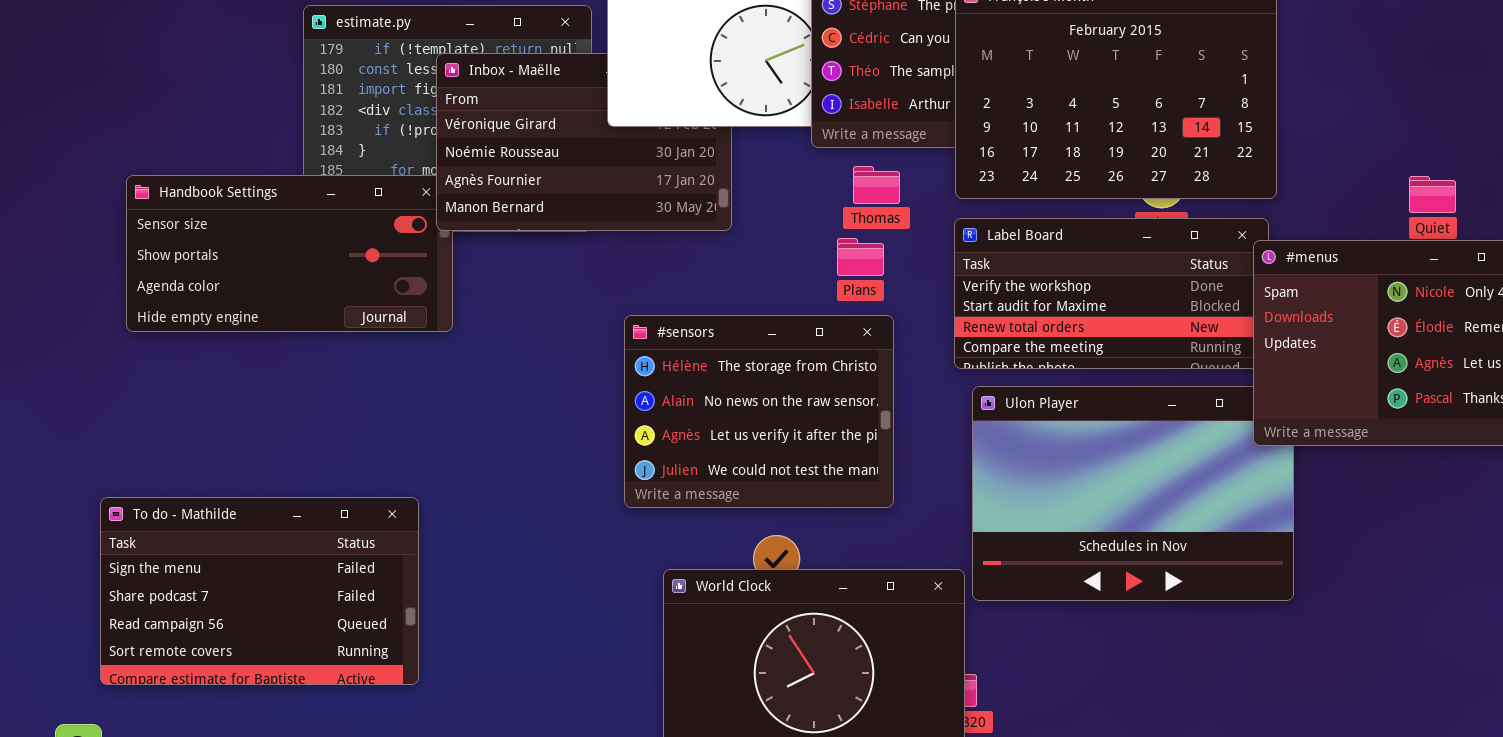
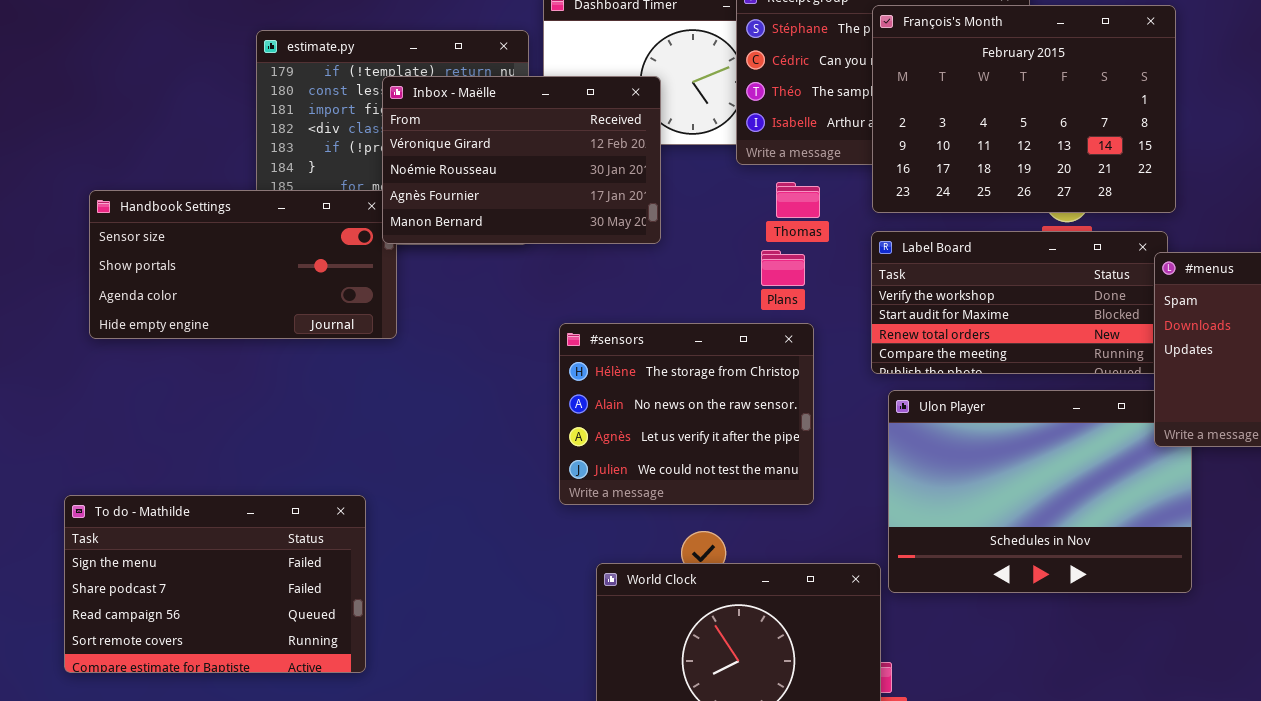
Inbox - Maëlle: [436,53,732,231] -> [382,76,661,244], raised

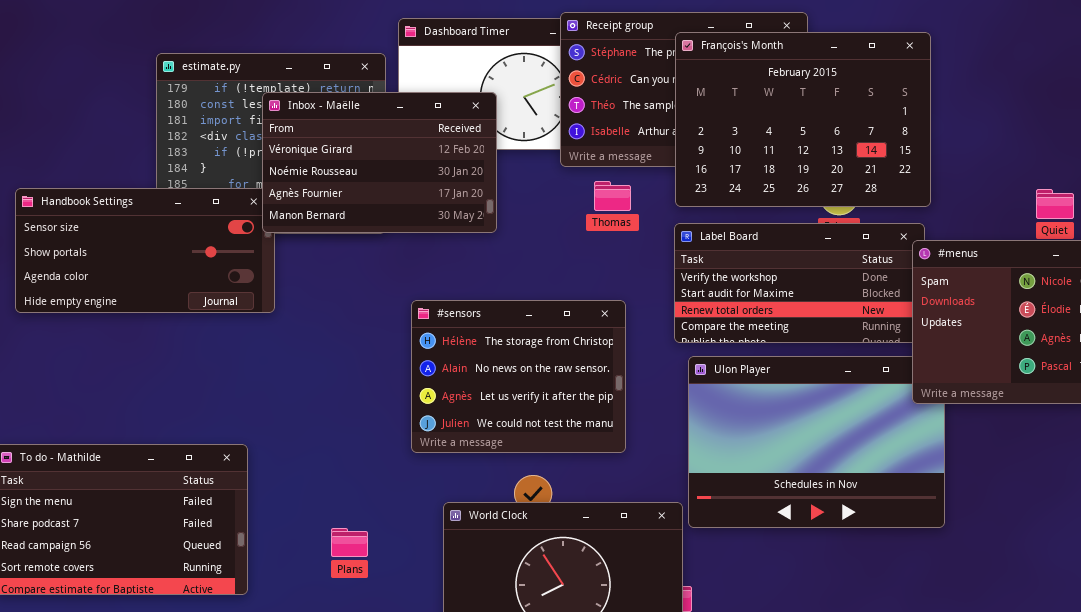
Plans: [761,250,805,286] -> [331,528,368,557], moved

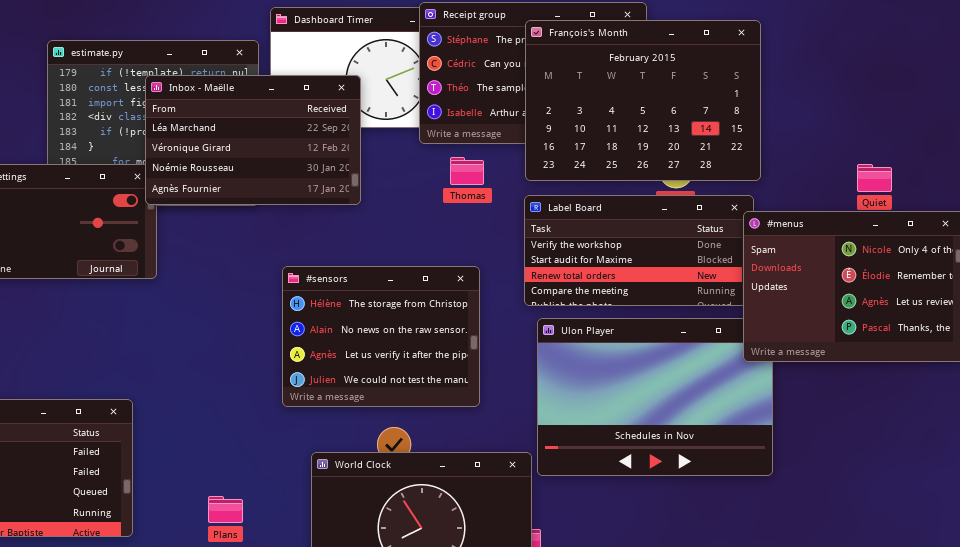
Inbox - Maëlle: [262,92,497,233] -> [145,75,361,205], scrolled up 1 row
Plans: [331,528,368,557] -> [208,496,243,523], moved

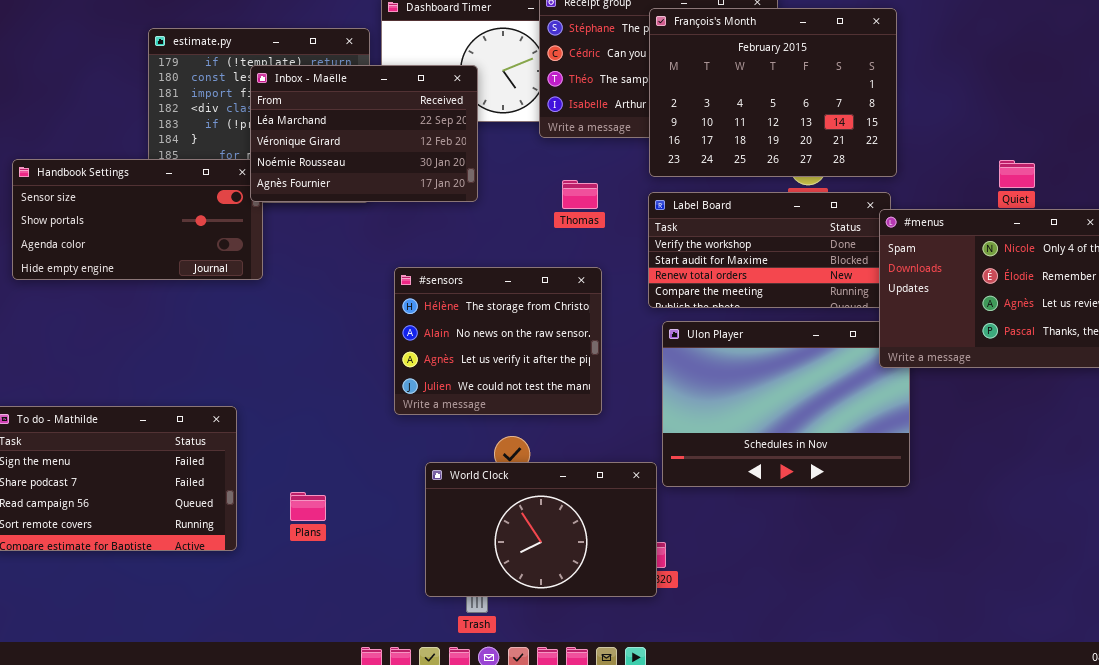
Thomas: [450,157,484,185] -> [562,180,598,209], moved
Plans: [208,496,243,523] -> [290,492,326,521], moved

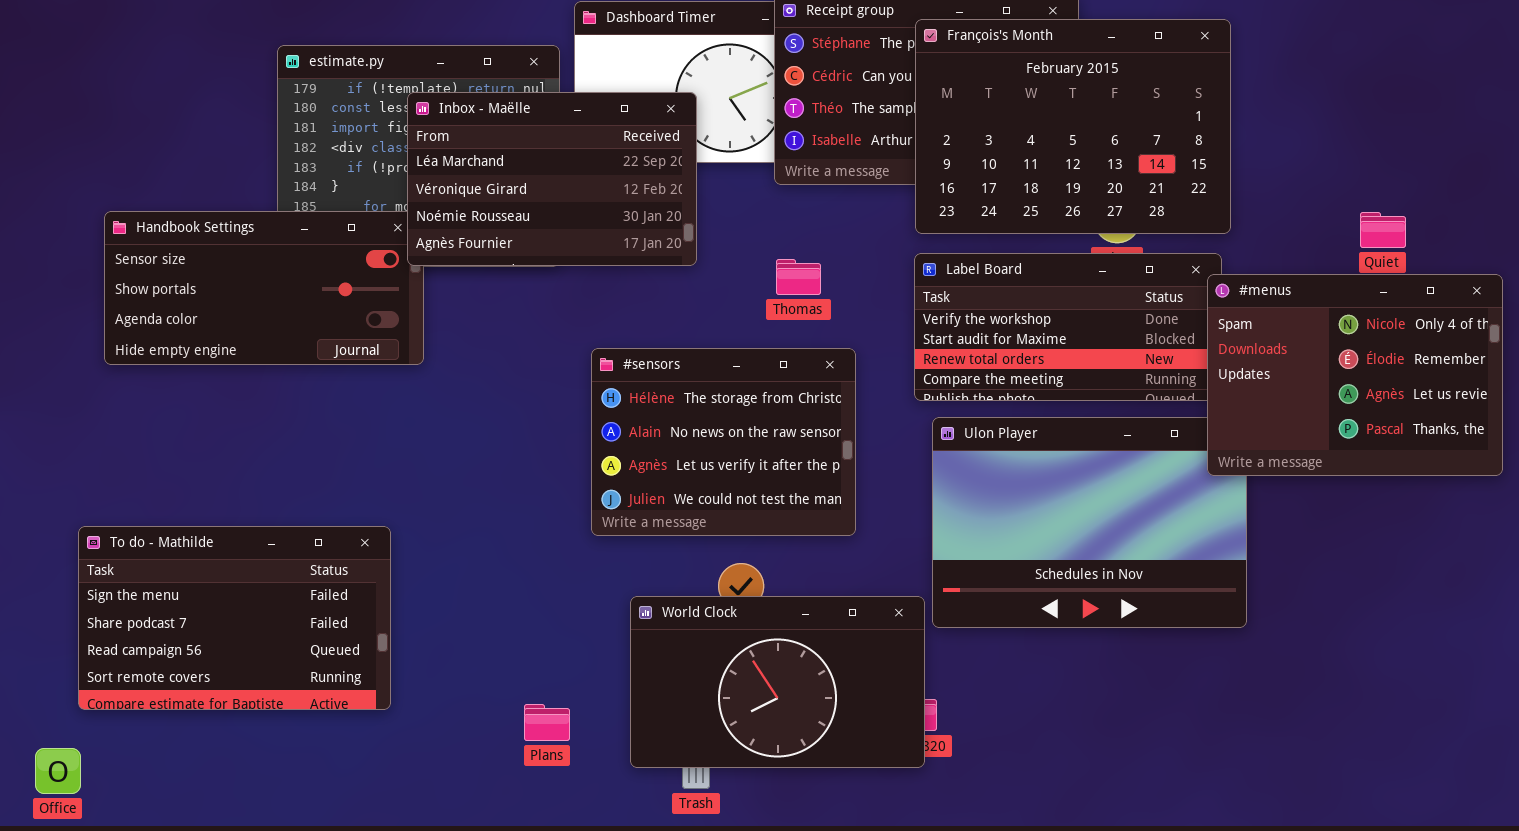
Thomas: [562,180,598,209] -> [776,259,821,295], moved
Plans: [290,492,326,521] -> [524,704,570,741], moved

